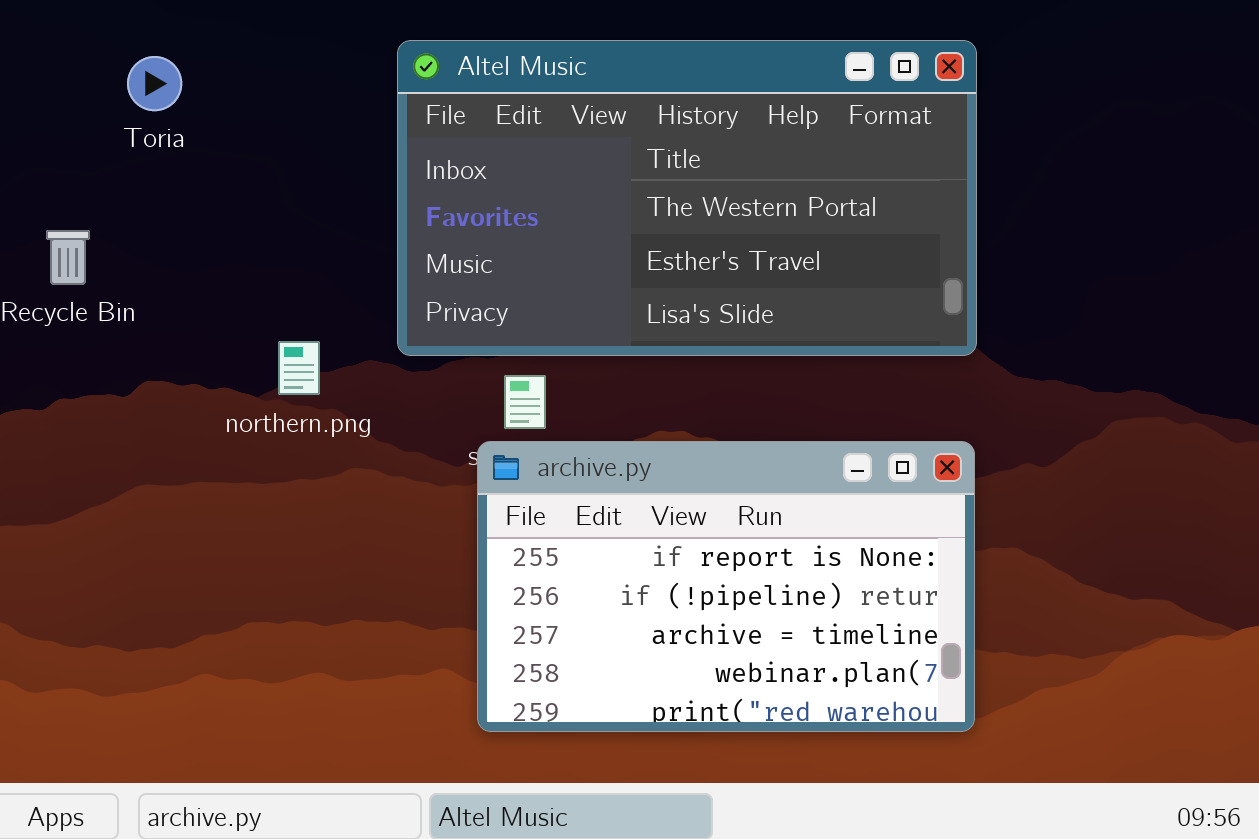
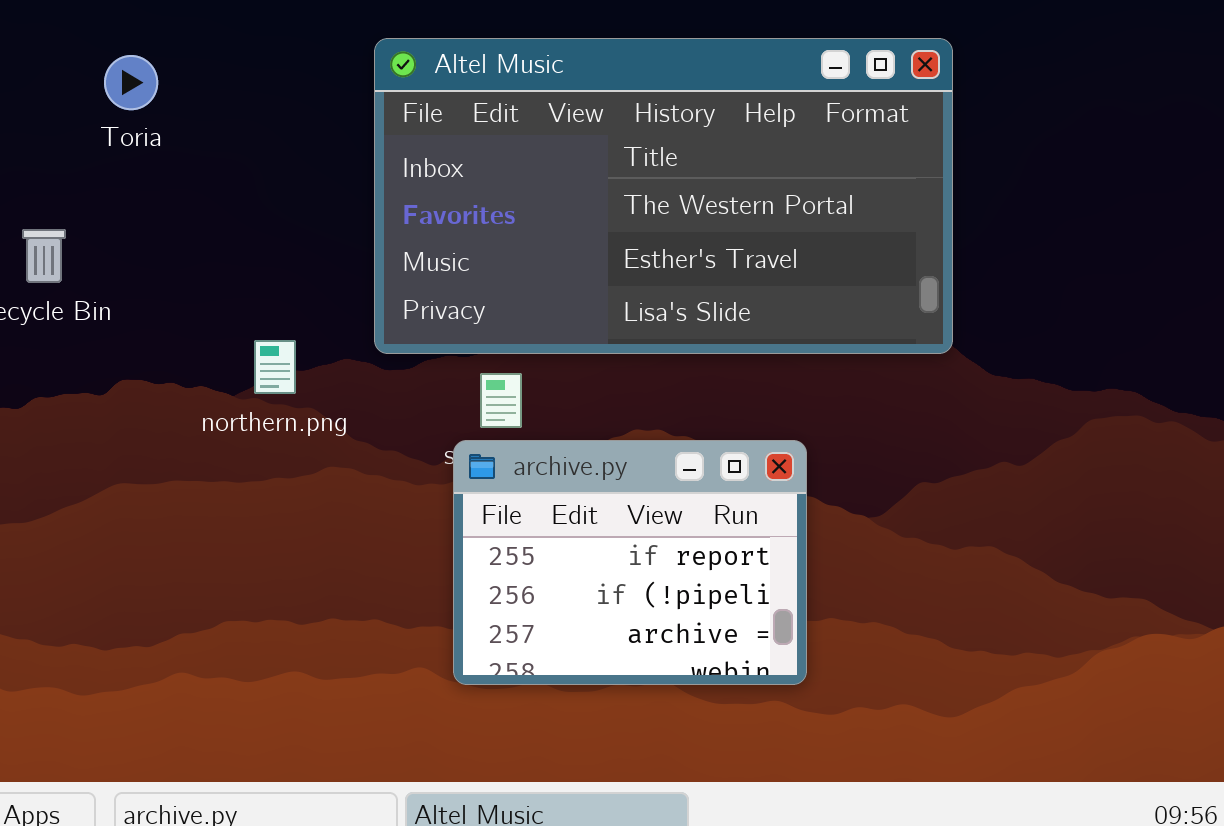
archive.py: [477,441,975,732] -> [453,440,807,685], resized

